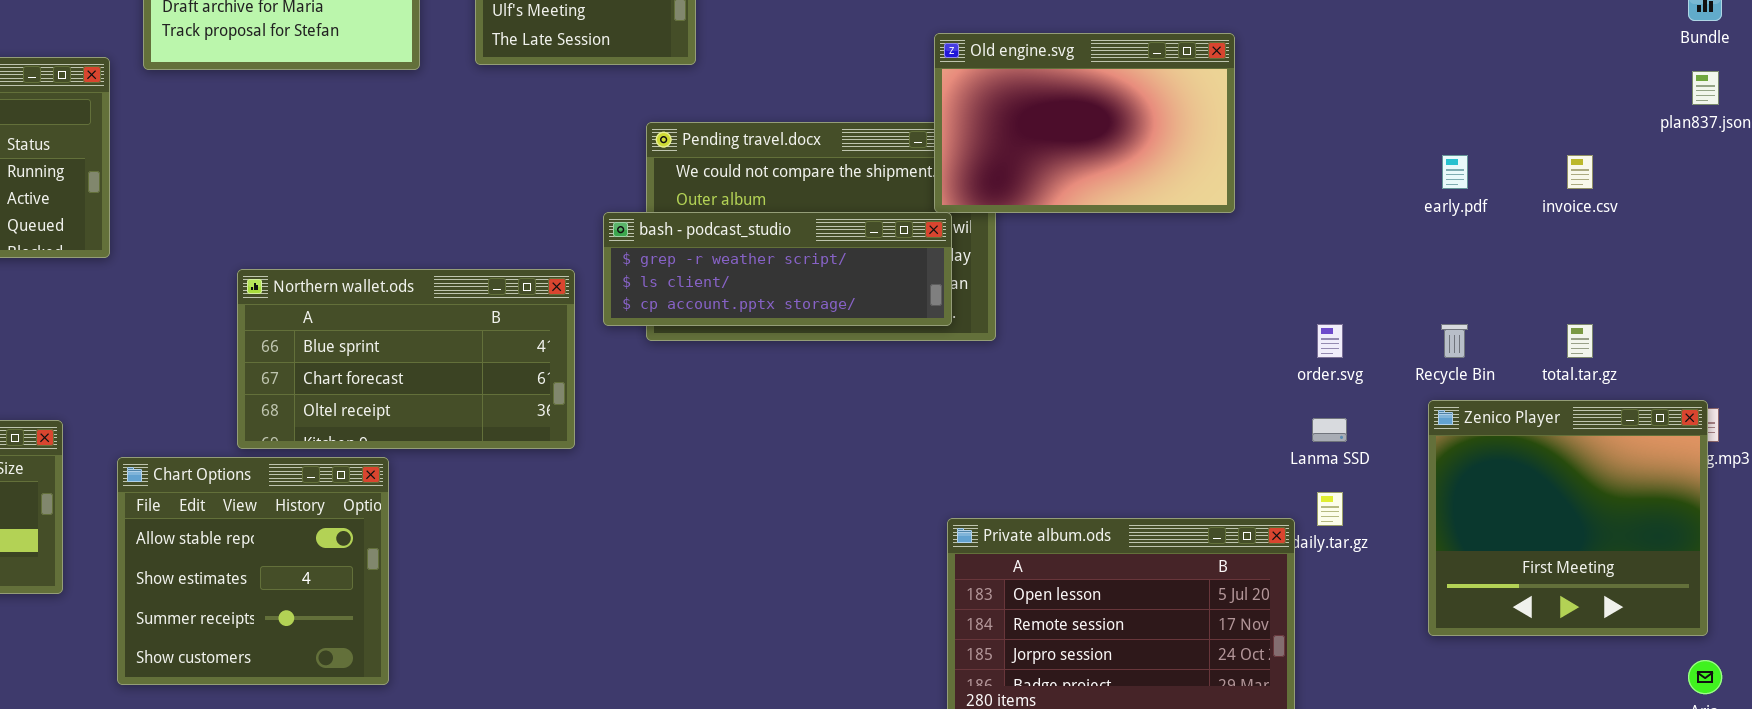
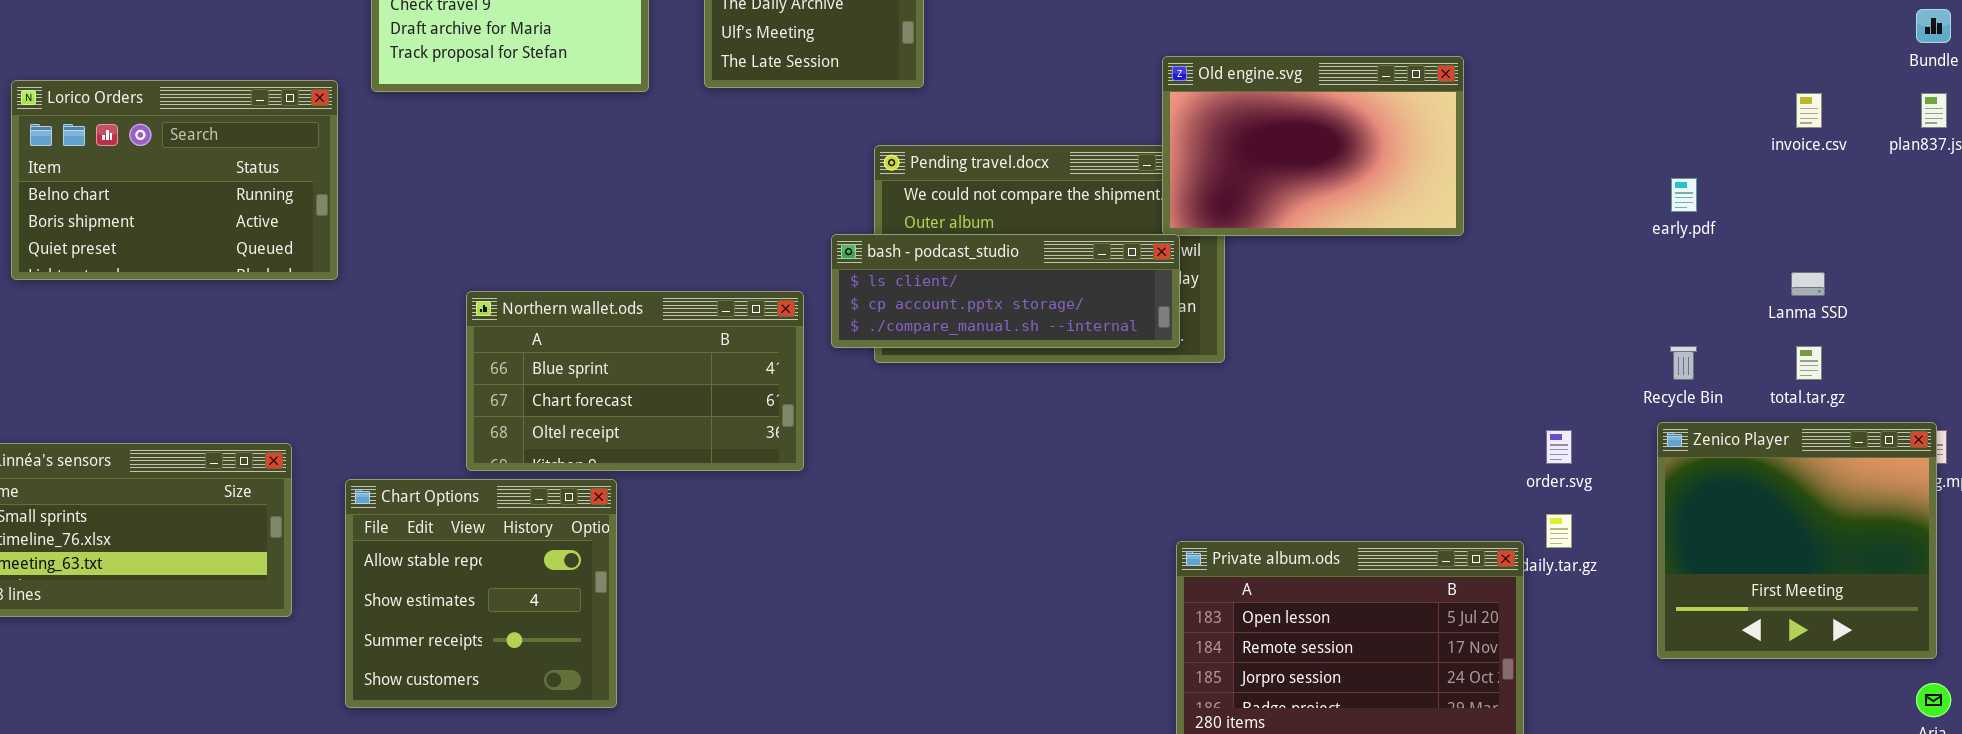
invoice.csv: [1567,155,1593,189] -> [1796,93,1822,128], moved
bash - podcast_studio: [603,212,952,326] -> [831,234,1180,348], scrolled down 1 row
order.svg: [1317,324,1343,358] -> [1546,430,1572,464], moved
Lanma SSD: [1312,418,1347,442] -> [1791,272,1825,296], moved

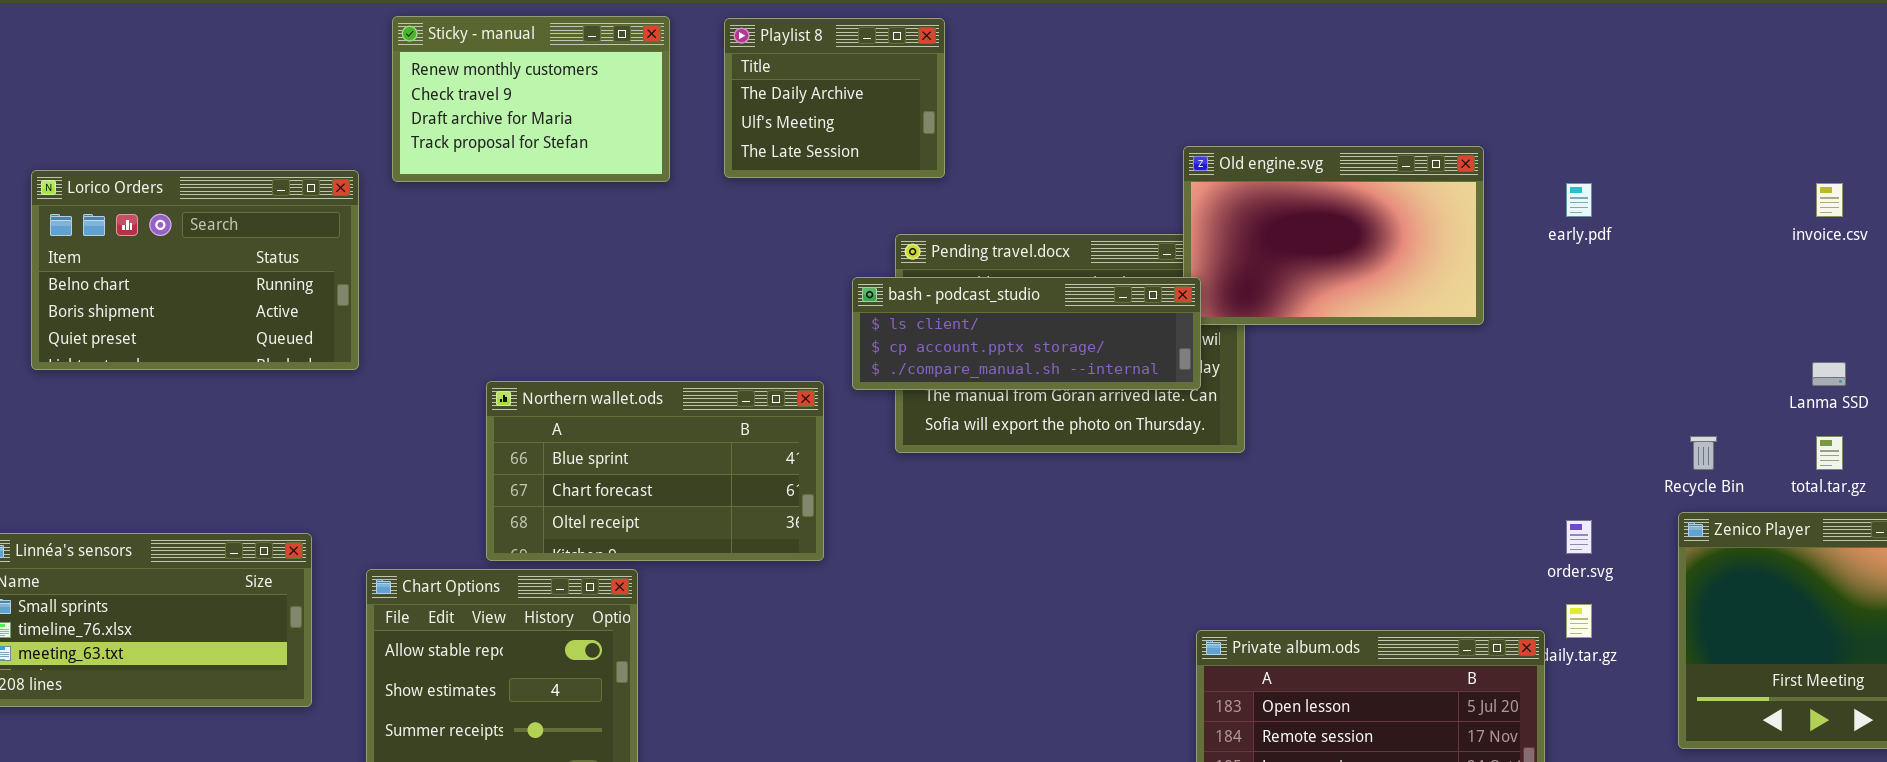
early.pdf: [1671,178,1697,212] -> [1566,183,1592,217], moved
bash - podcast_studio: [831,234,1180,348] -> [852,277,1201,390], moved

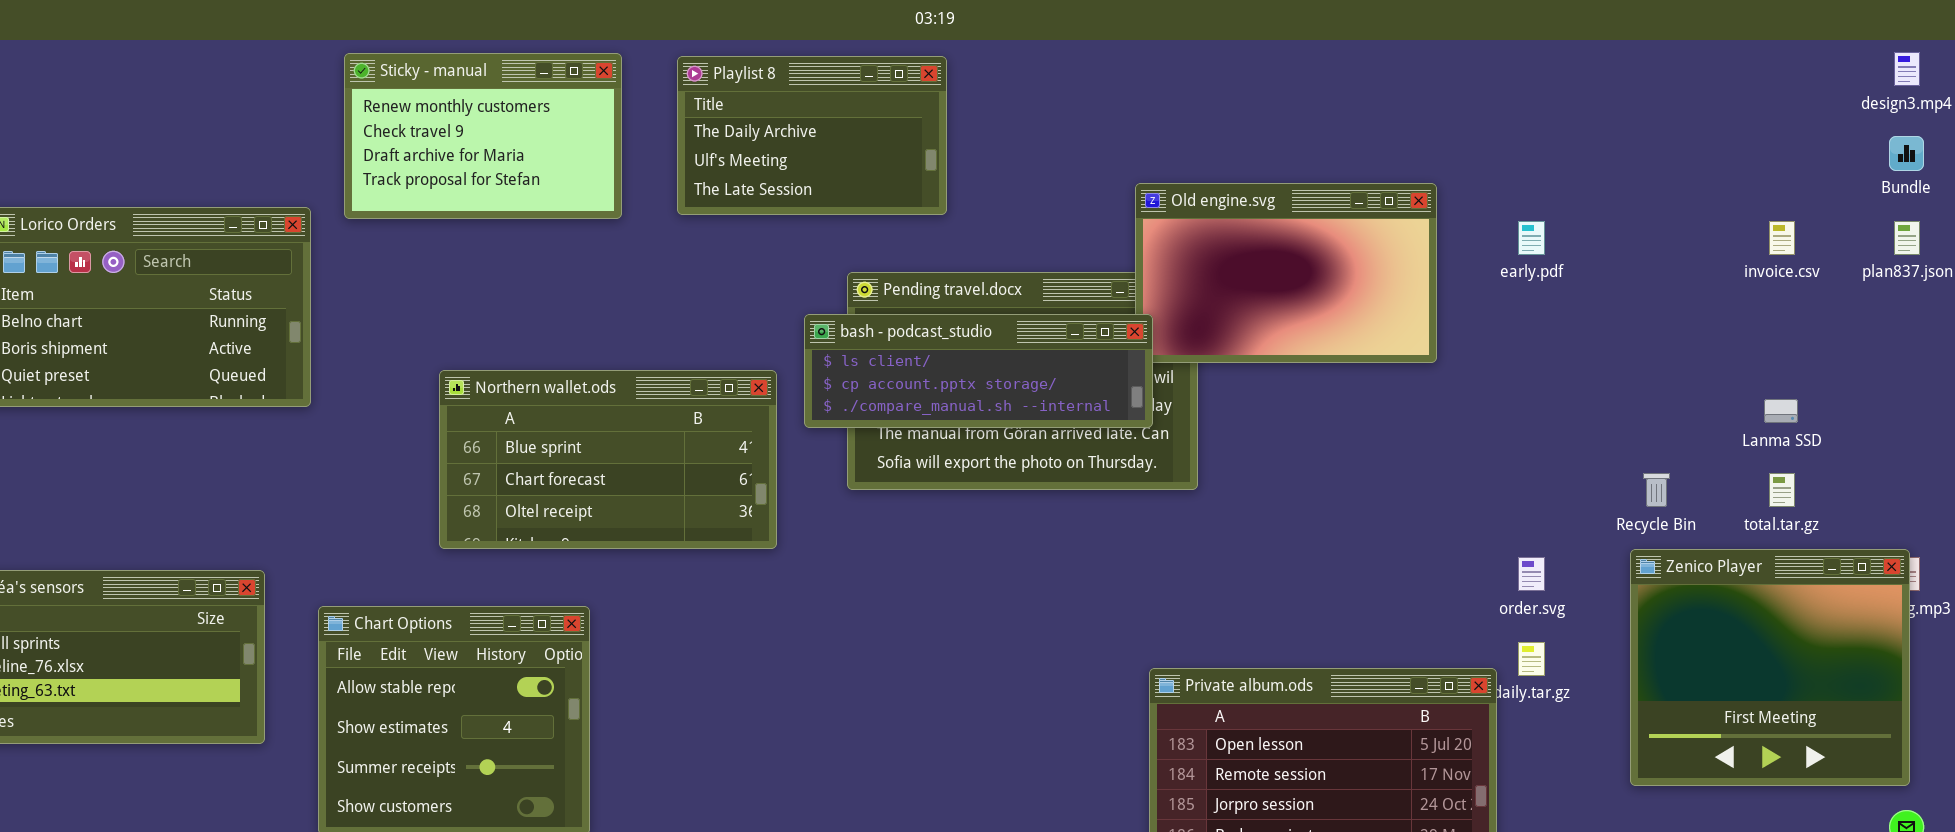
Playlist 8: [724,18,945,178] -> [677,56,947,215], resized
Northern wallet.ods: [486,381,824,561] -> [439,370,777,549], moved

